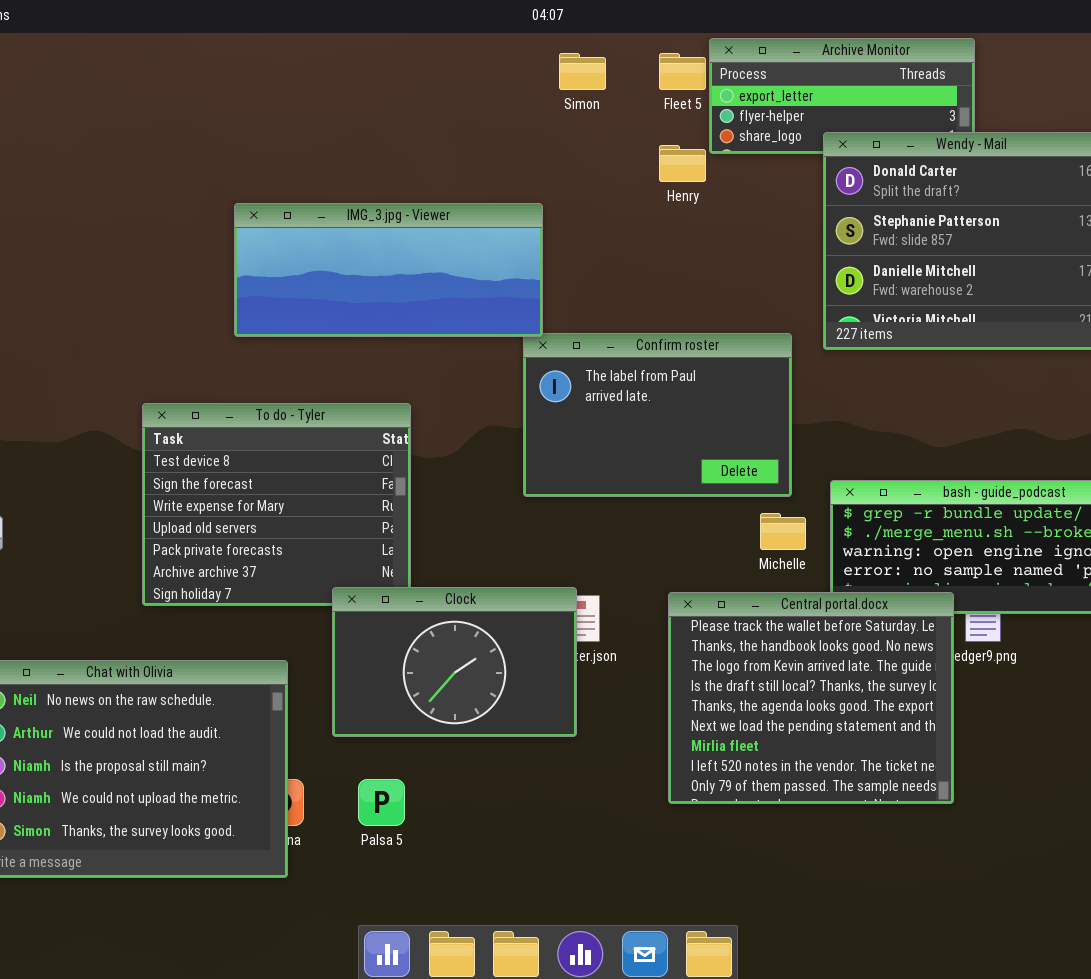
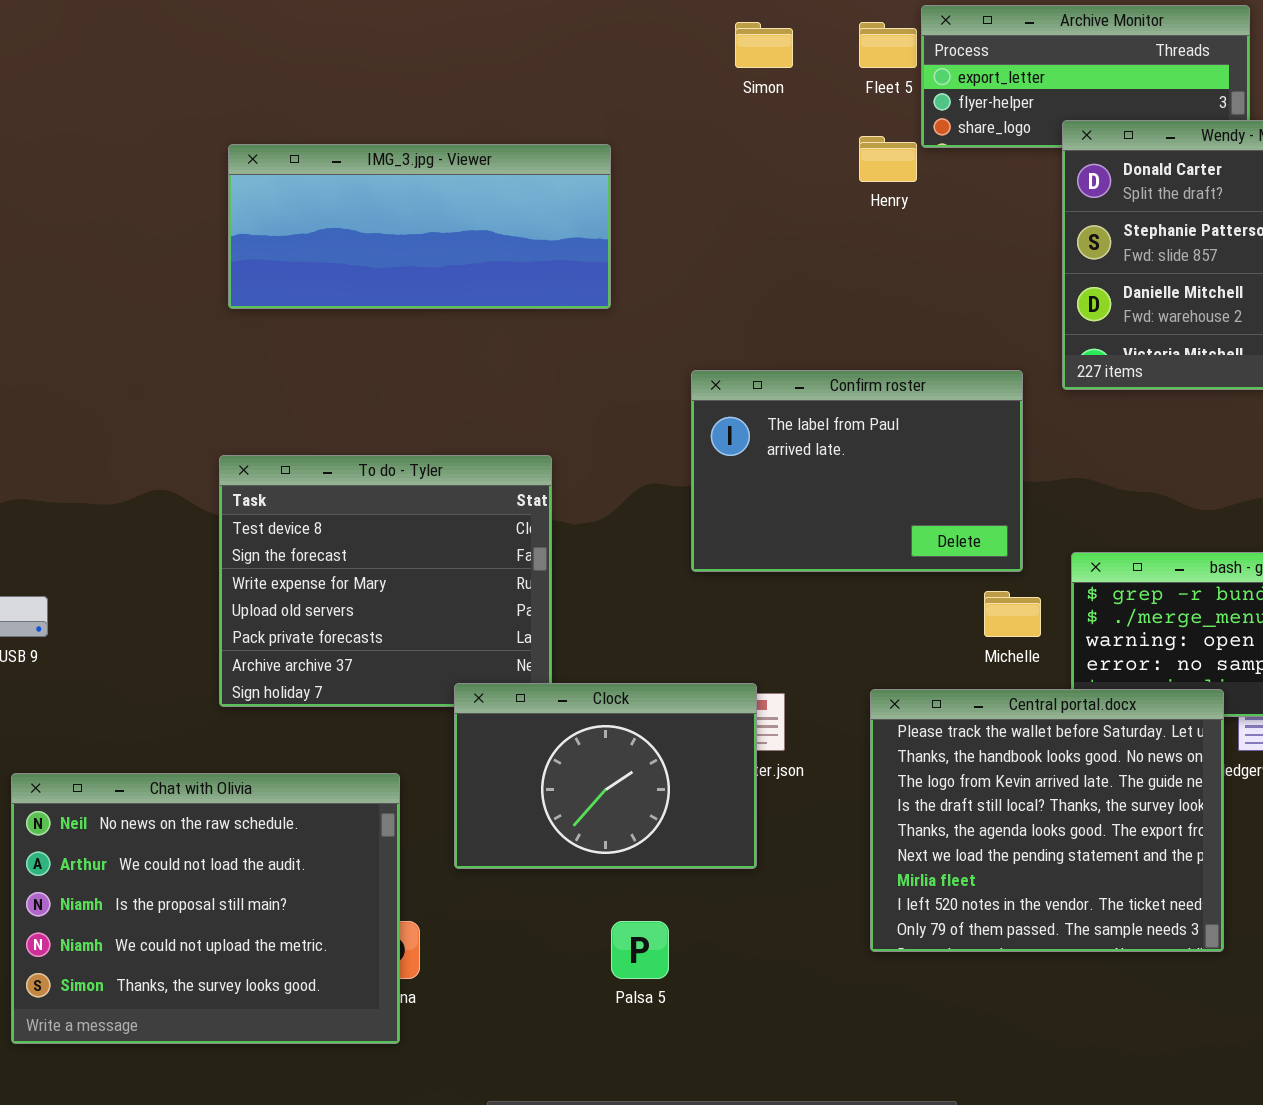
IMG_3.jpg - Viewer: [234,203,543,337] -> [228,144,611,309], moved
Palsa 5: [358,779,405,826] -> [611,921,669,979], moved

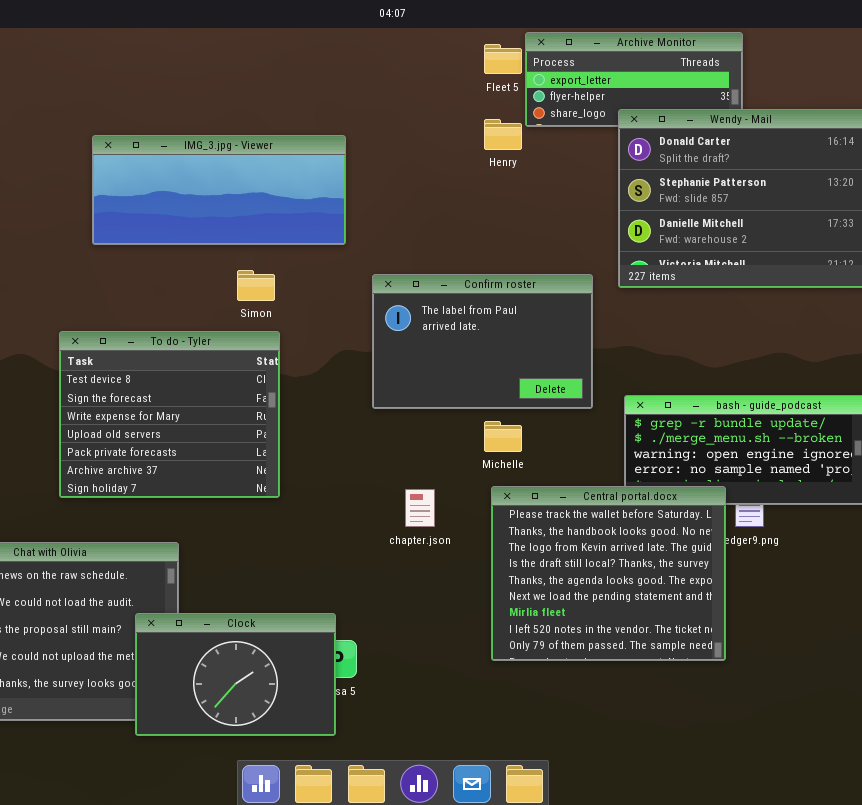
Simon: [735,22,793,68] -> [237,270,275,301], moved
IMG_3.jpg - Viewer: [228,144,611,309] -> [92,135,346,245], moved
Michelle: [984,591,1041,637] -> [484,421,522,452], moved
Clock: [454,683,757,869] -> [135,613,336,736], moved

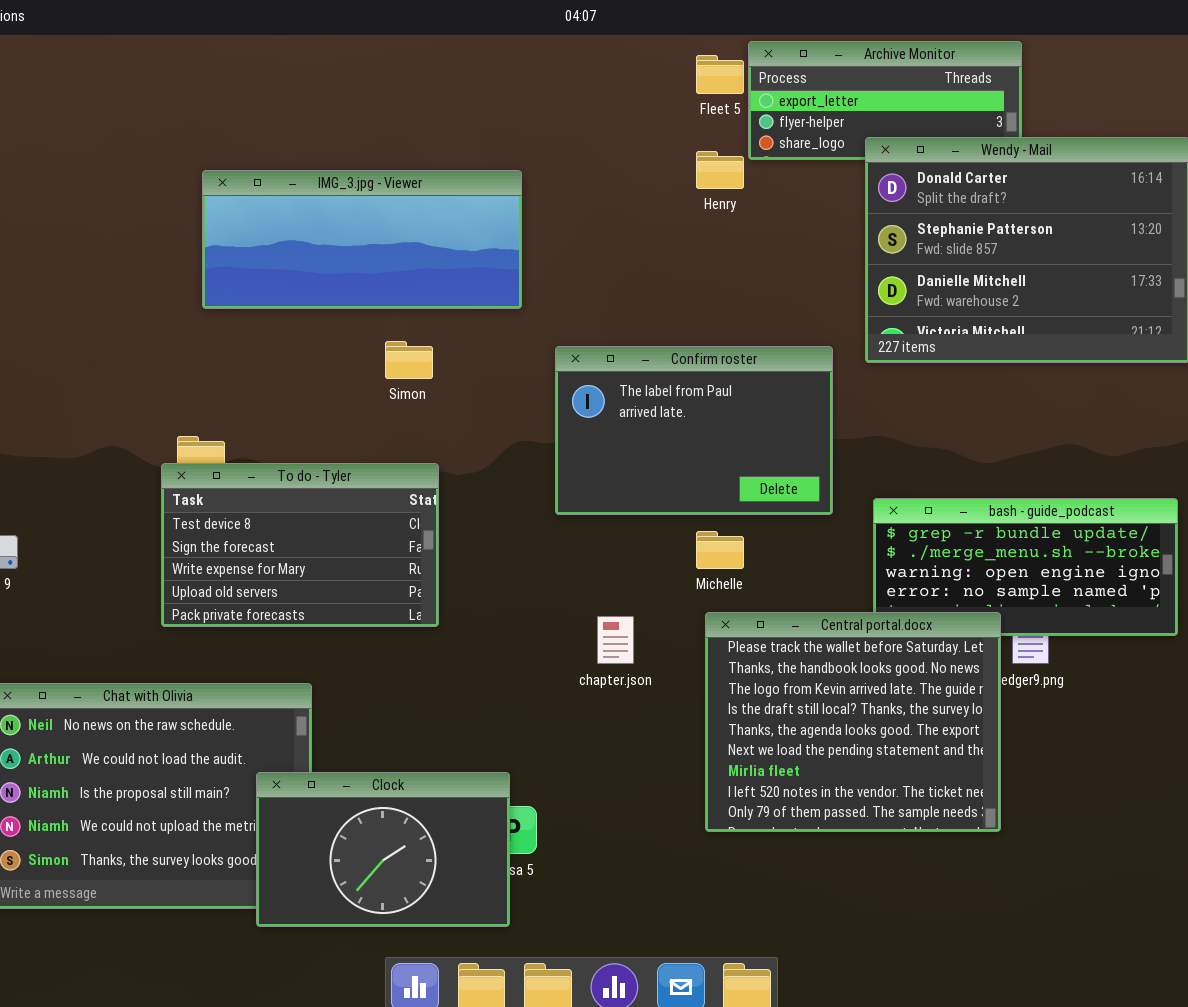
To do - Tyler: [59,331,280,498] -> [161,463,439,627], resized

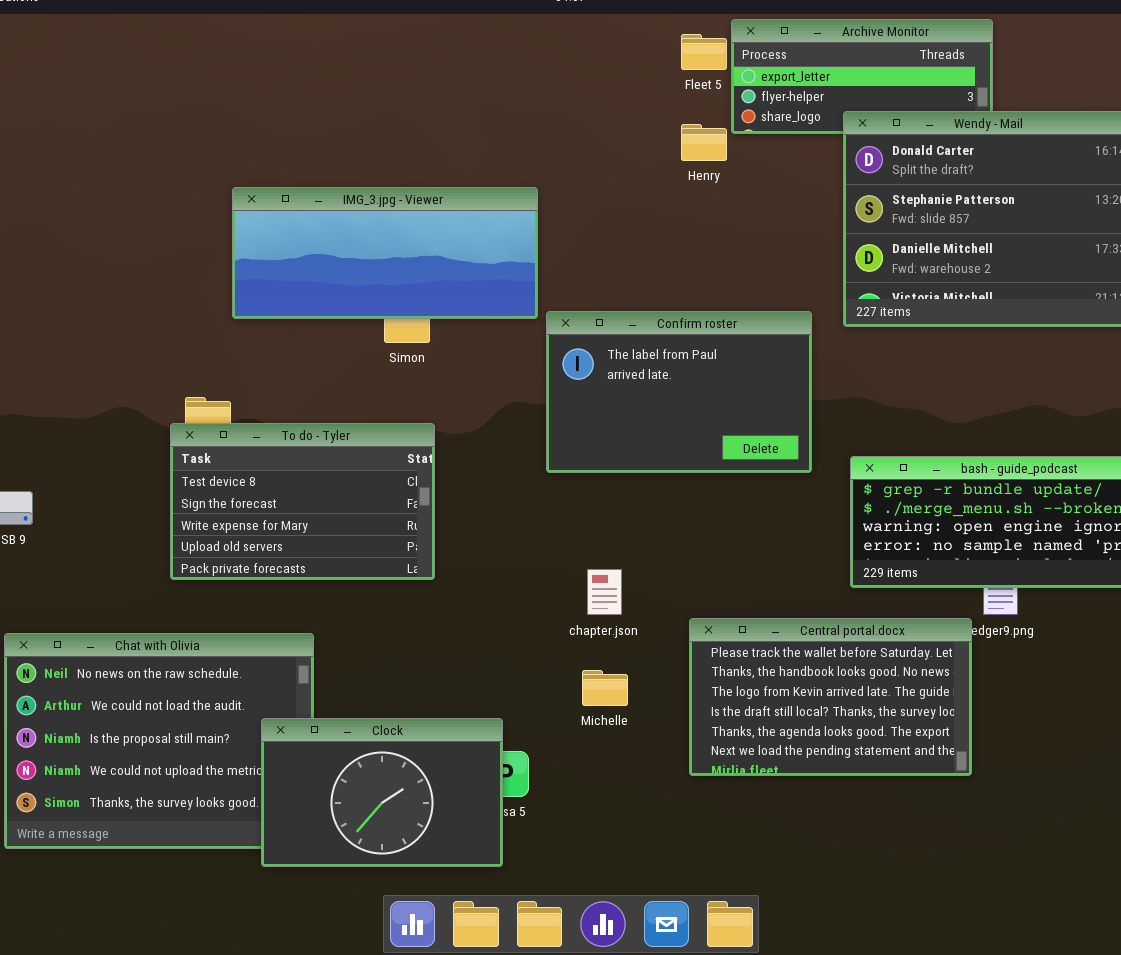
IMG_3.jpg - Viewer: [202,170,522,309] -> [232,187,538,319], moved
Michelle: [696,531,744,569] -> [582,670,628,706], moved
Central portal.docx: [705,612,1001,832] -> [689,618,972,776], resized

